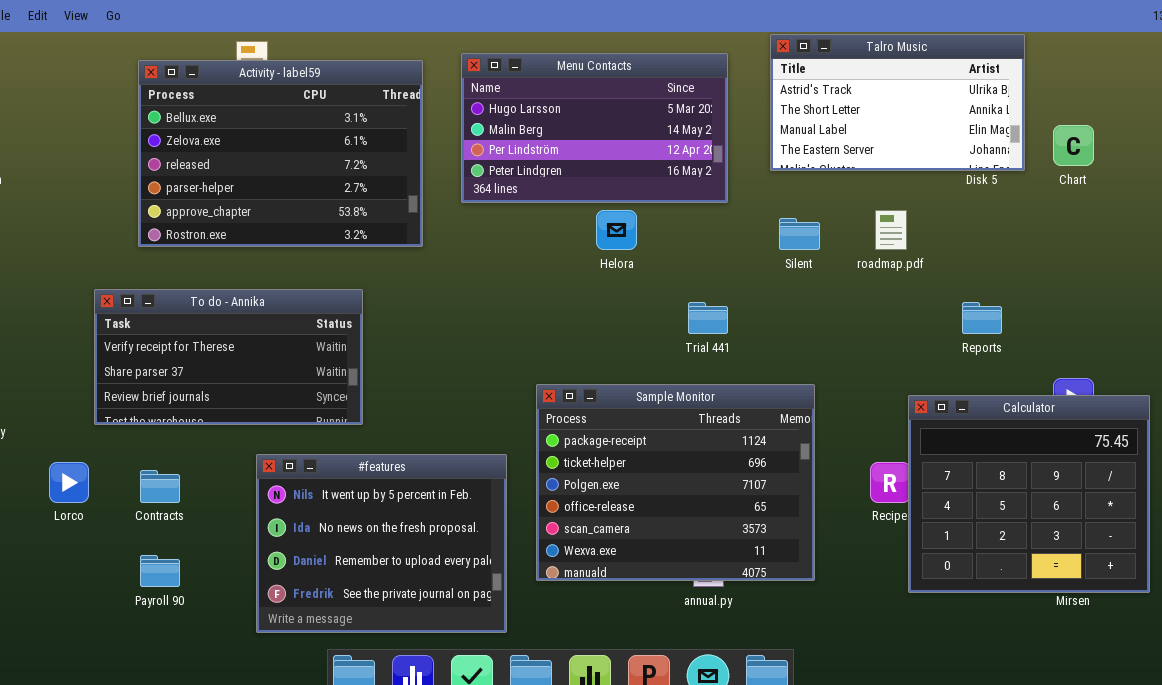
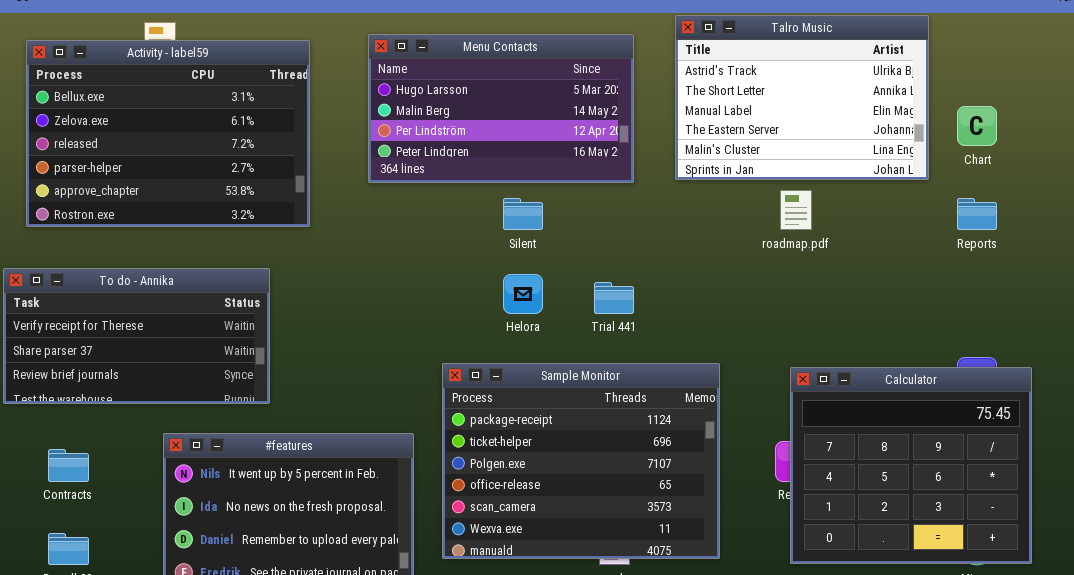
Talro Music: [770,34,1025,171] -> [675,15,929,180], resized
Activity - label59: [138,60,423,247] -> [26,40,310,227], moved
Helora: [596,210,637,250] -> [503,274,543,314], moved
Silent: [779,218,820,250] -> [503,198,543,230], moved
Reports: [962,302,1002,334] -> [957,198,997,230], moved
Calculator: [908,395,1150,593] -> [790,367,1032,564], moved

